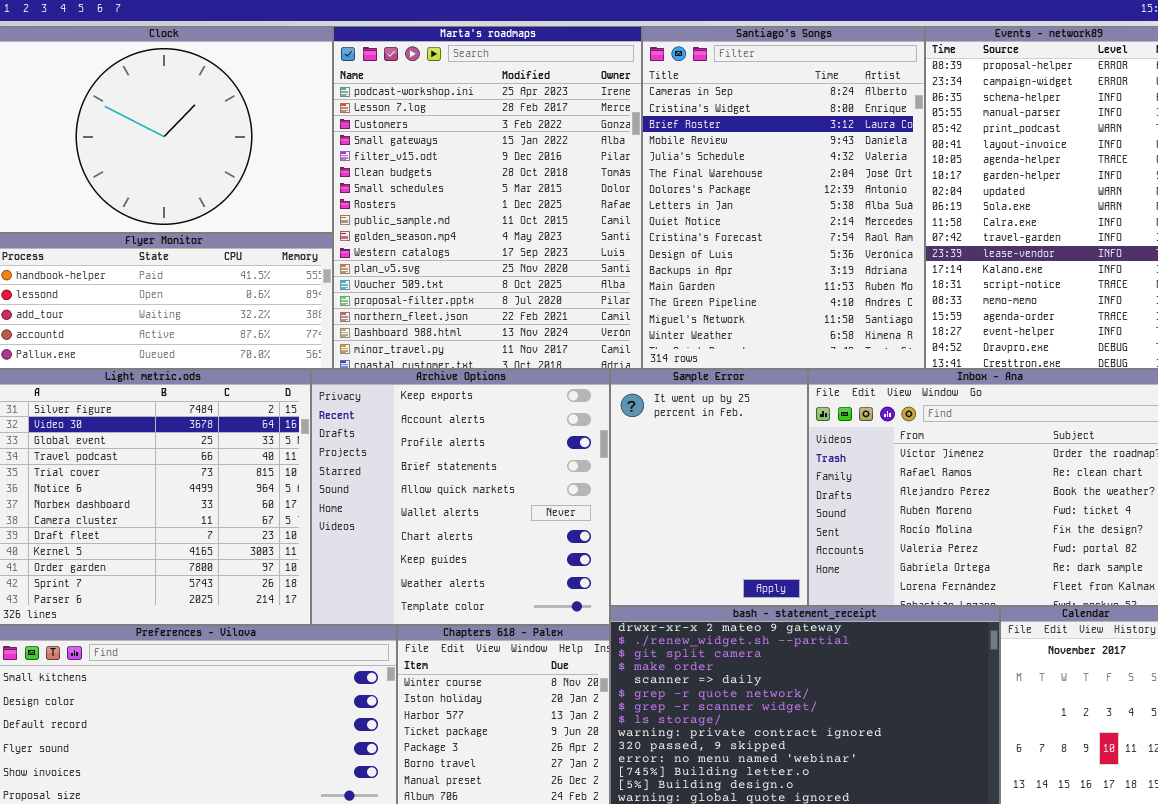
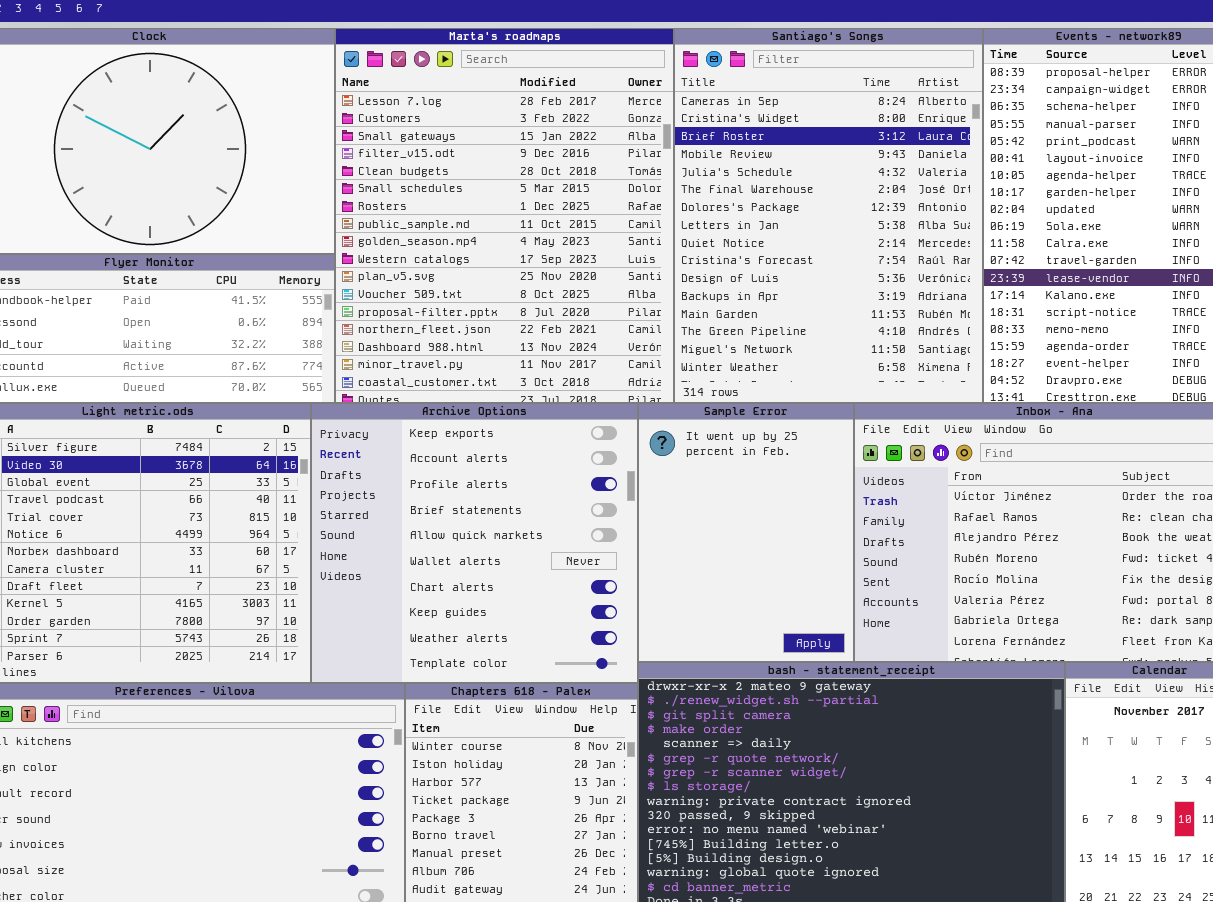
Marta's roadmaps: [333,26,642,369] -> [335,28,674,403], scrolled down 1 row

